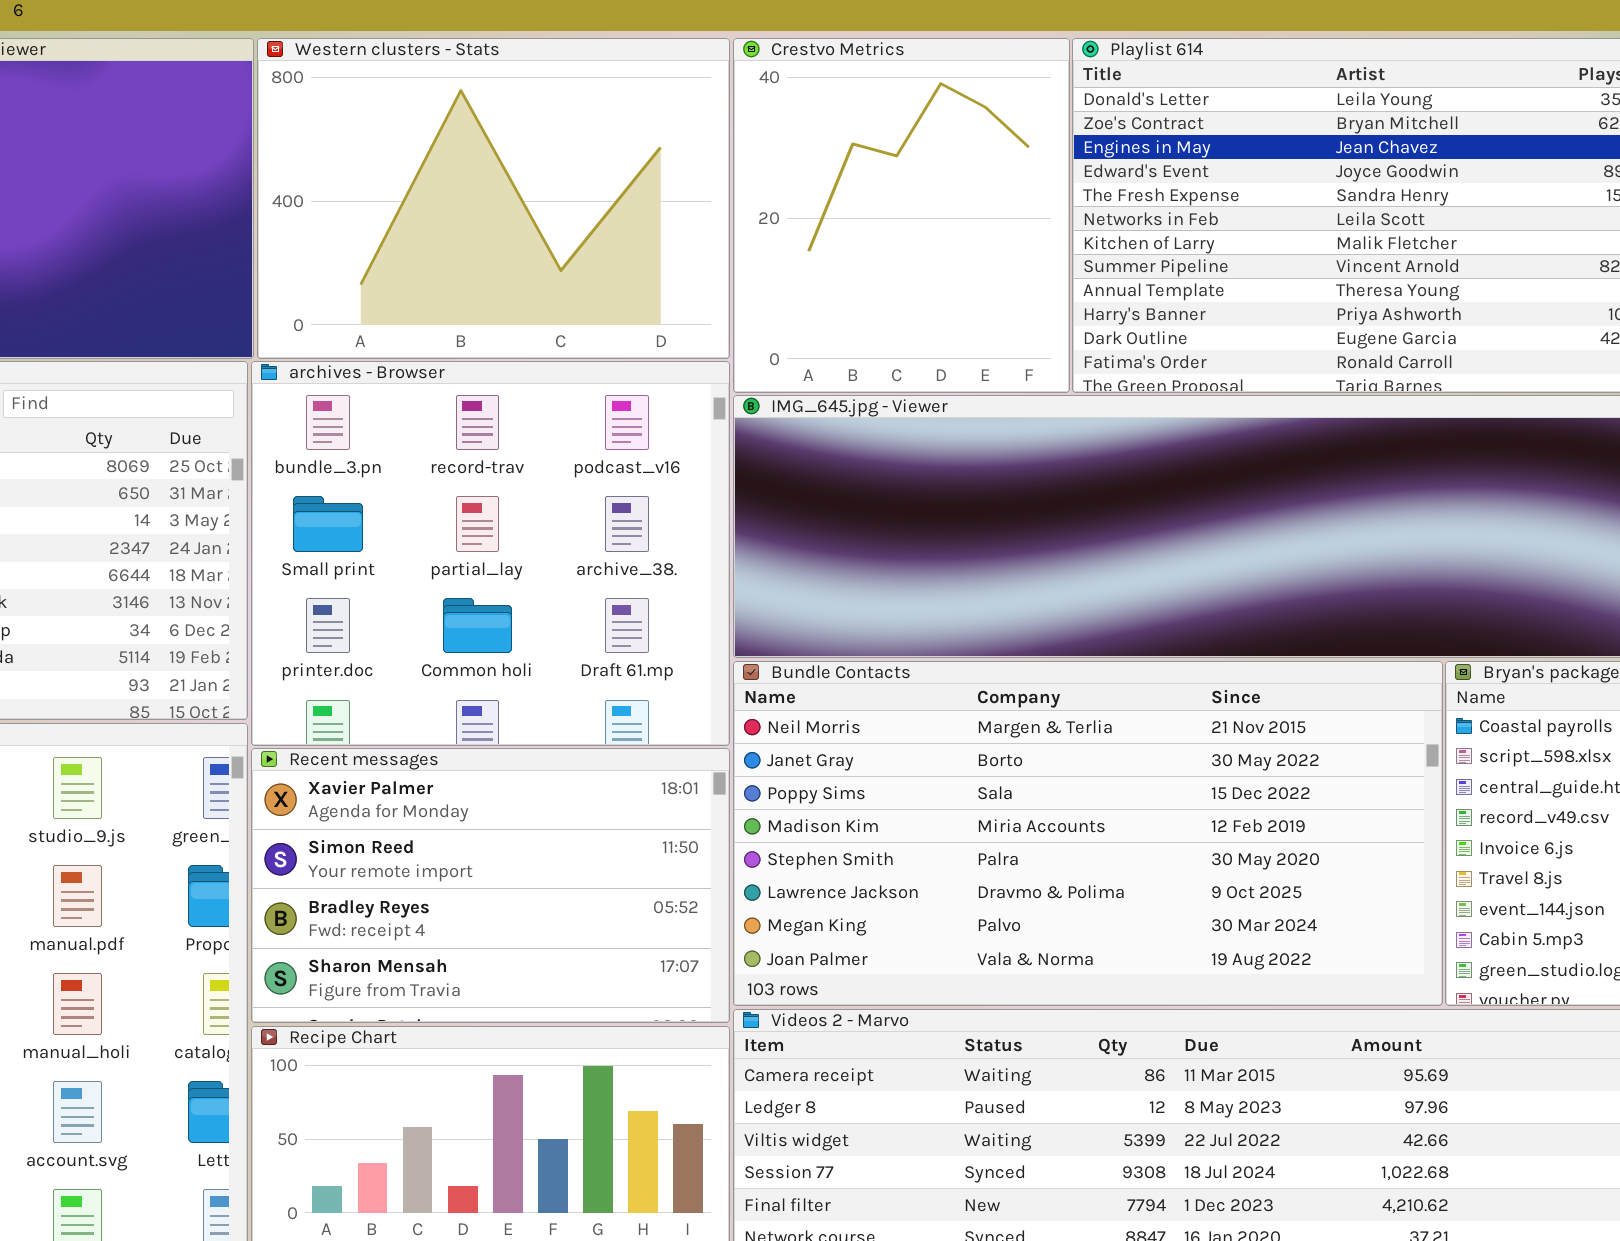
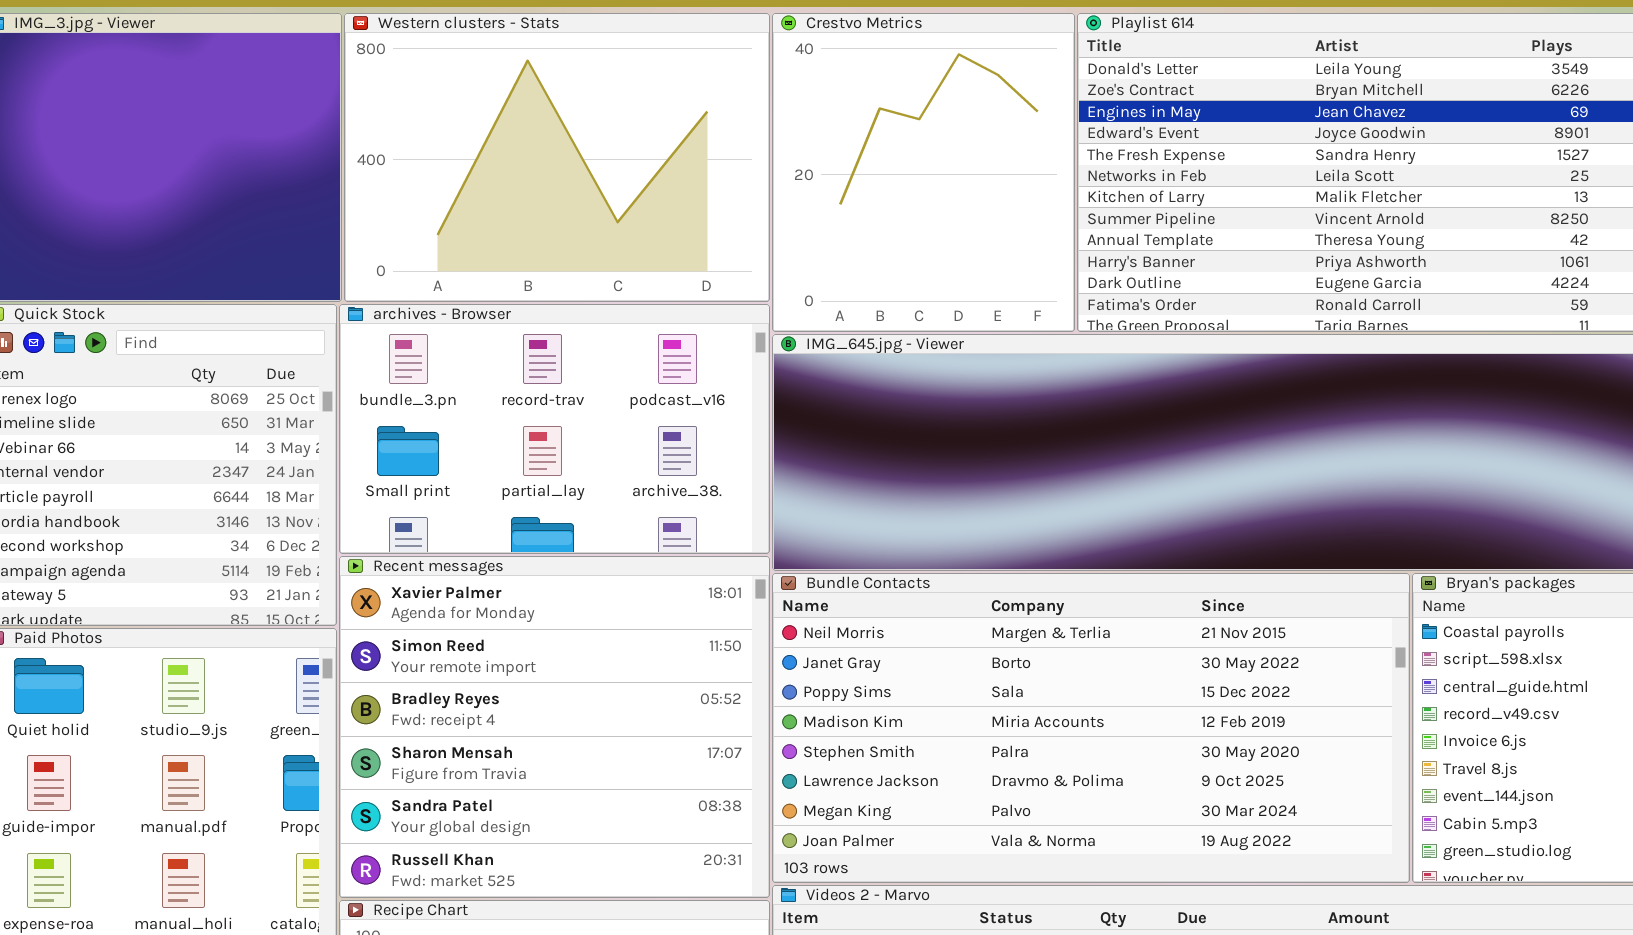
archives - Browser: [251,361,730,746] -> [339,304,770,554], resized
Recent messages: [251,748,730,1023] -> [339,556,770,898], resized

